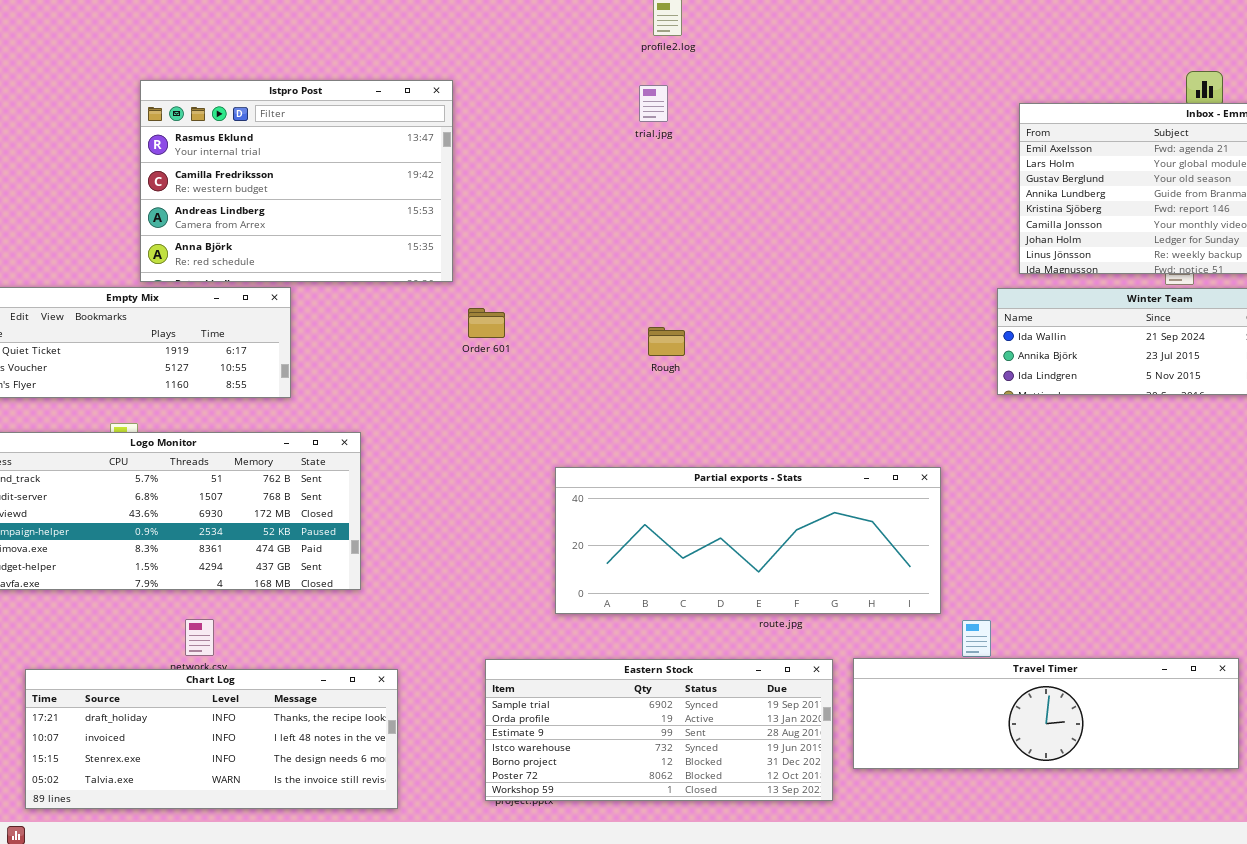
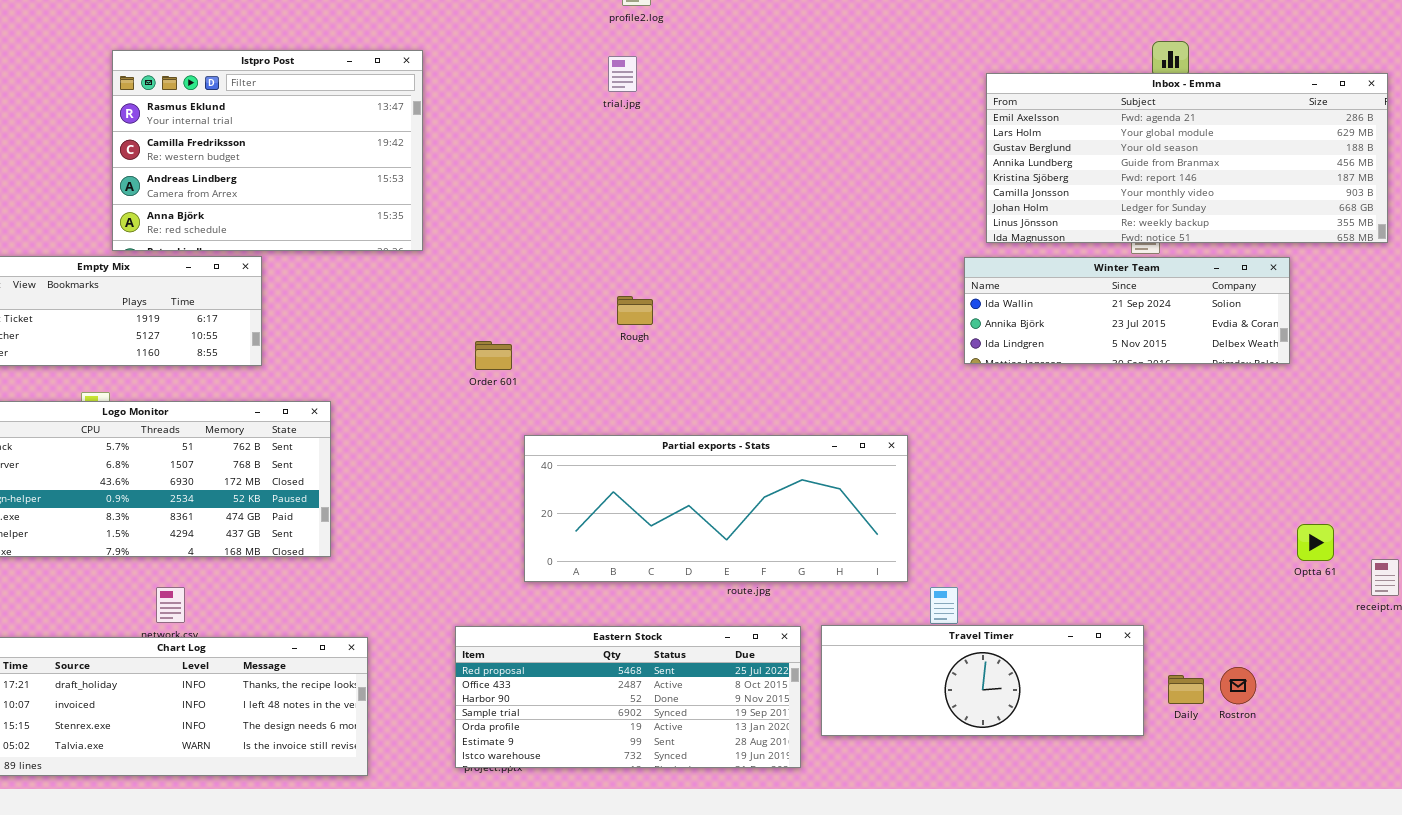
Order 601: [468,308,505,338] -> [475,341,512,370], moved
Travel Timer: [853,658,1239,769] -> [821,625,1144,736], resized
Eastern Stock: [485,659,833,801] -> [455,626,801,768], scrolled up 3 rows

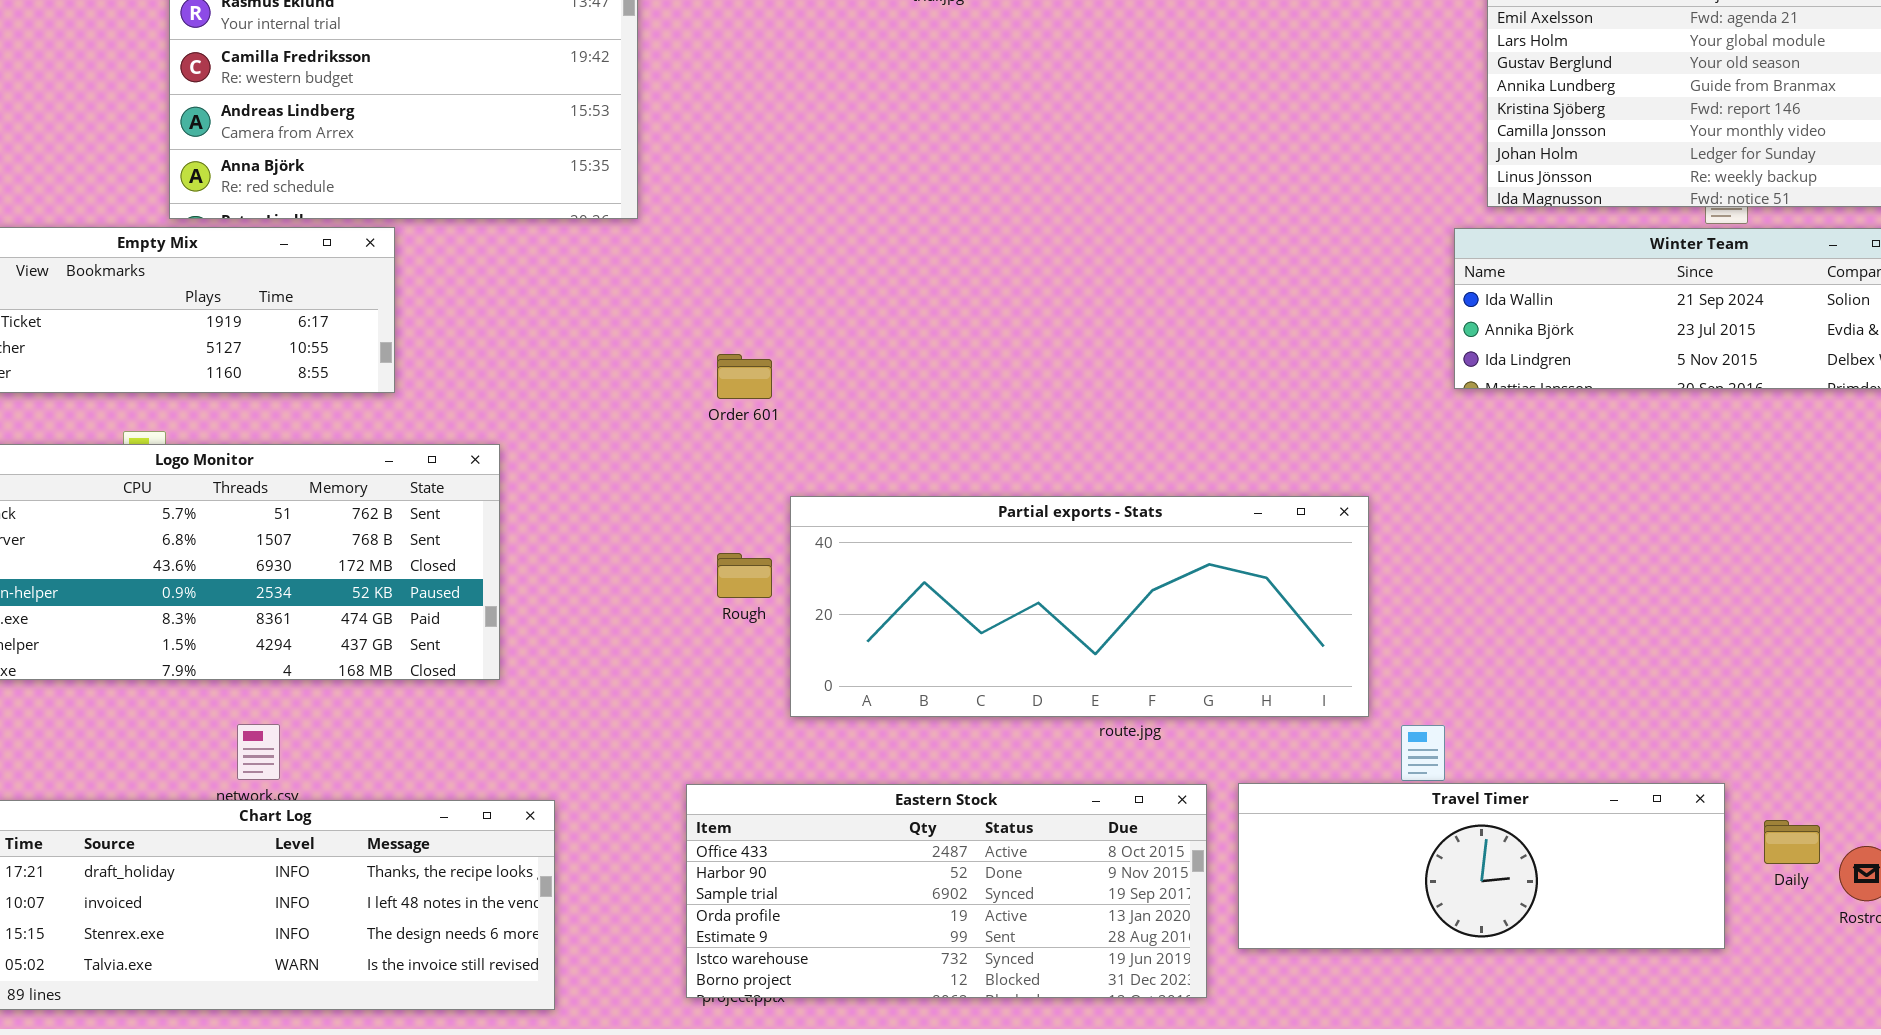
Rough: [617,296,653,325] -> [717,553,772,598], moved
Eastern Stock: [455,626,801,768] -> [686,784,1207,998], scrolled down 1 row
Daily: [1168,675,1204,704] -> [1764,820,1820,864], moved

